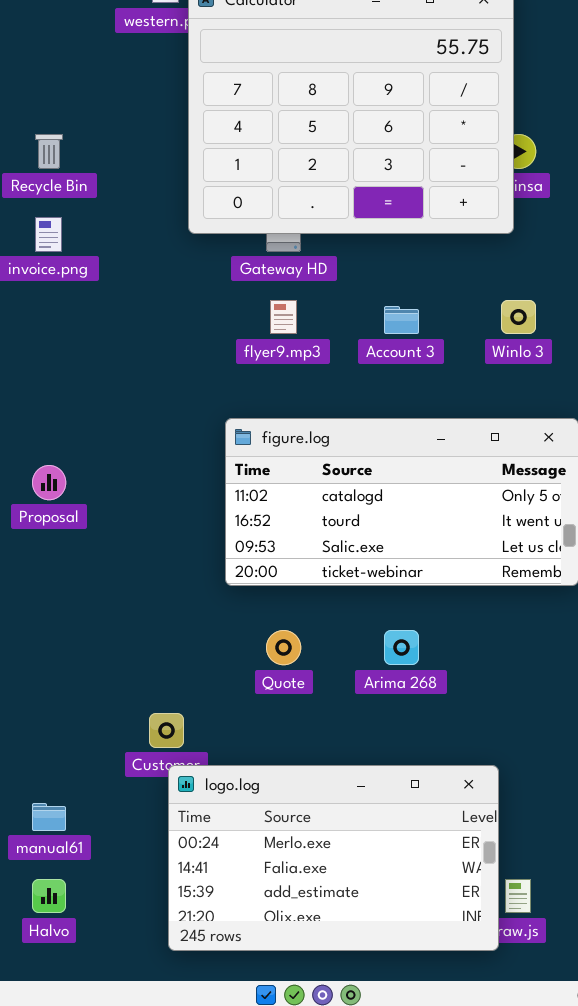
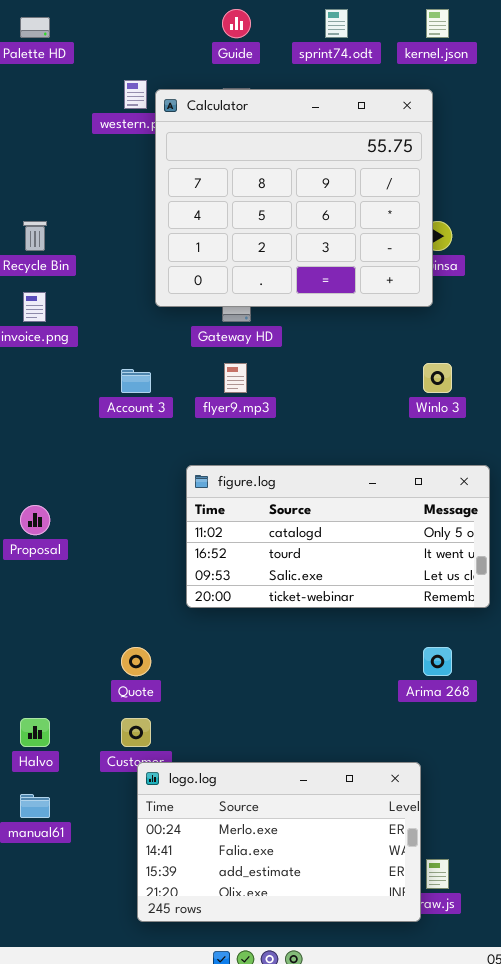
Account 3: [384,306,419,334] -> [121,369,151,393], moved
Quote: [266,630,301,665] -> [121,647,151,676], moved
Arima 268: [384,630,419,665] -> [423,647,452,676], moved
Halvo: [32,879,66,913] -> [20,718,50,747], moved

